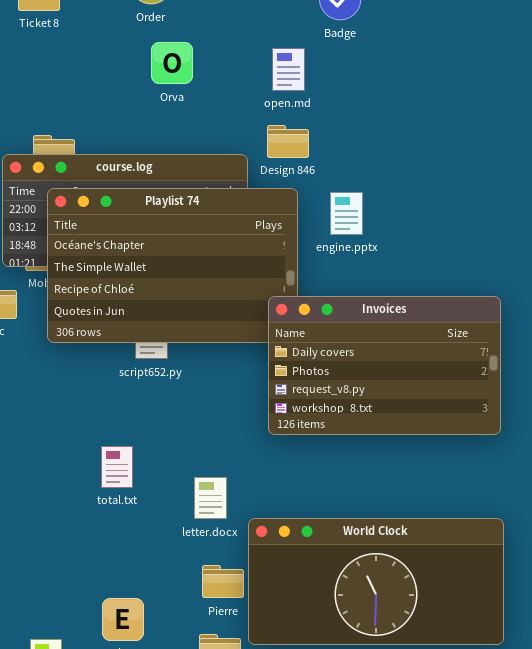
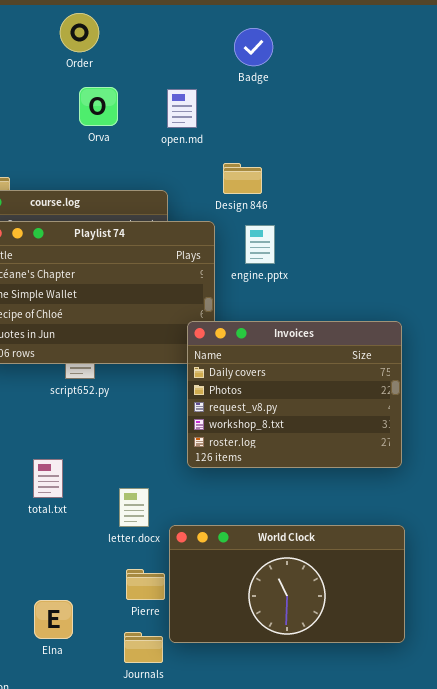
open.md: [272,48,305,91] -> [167,89,197,128], moved
Design 846: [267,125,309,158] -> [223,163,262,194], moved
Invoices: [268,296,501,435] -> [187,321,402,468], resized

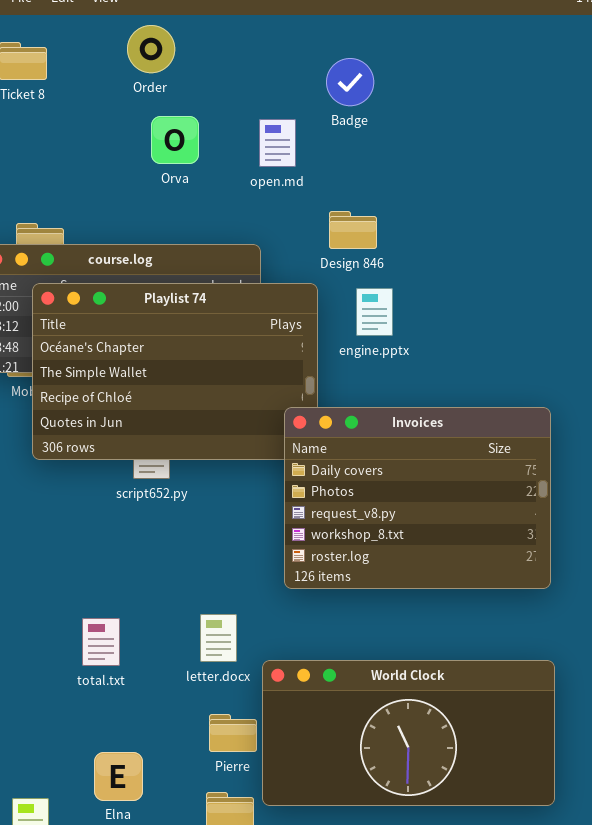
Badge: [234,28,273,66] -> [326,58,374,106], moved
total.txt: [33,459,63,498] -> [82,618,120,666], moved

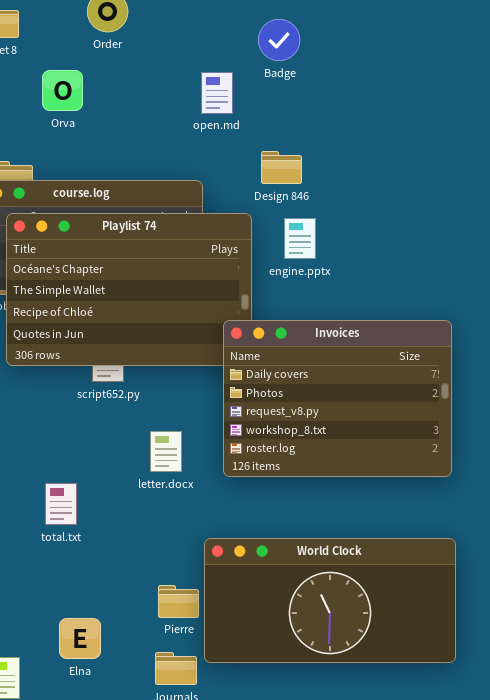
Orva: [151,116,199,164] -> [42,70,83,111], moved
letter.docx: [200,614,237,662] -> [150,431,182,472], moved
total.txt: [82,618,120,666] -> [45,483,77,525], moved

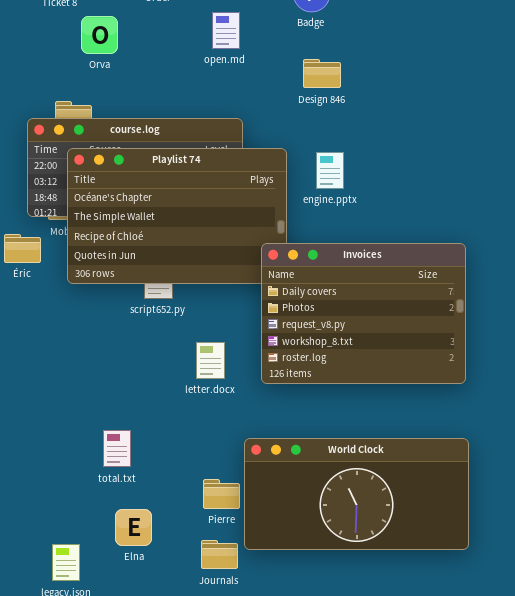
Orva: [42,70,83,111] -> [81,16,118,54], moved
open.md: [201,72,233,114] -> [212,12,240,49], moved
Design 846: [261,151,302,184] -> [303,59,341,88], moved
total.txt: [45,483,77,525] -> [103,430,131,467], moved

